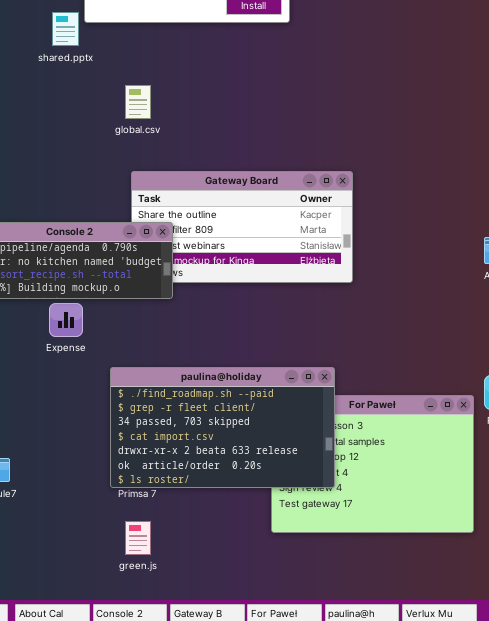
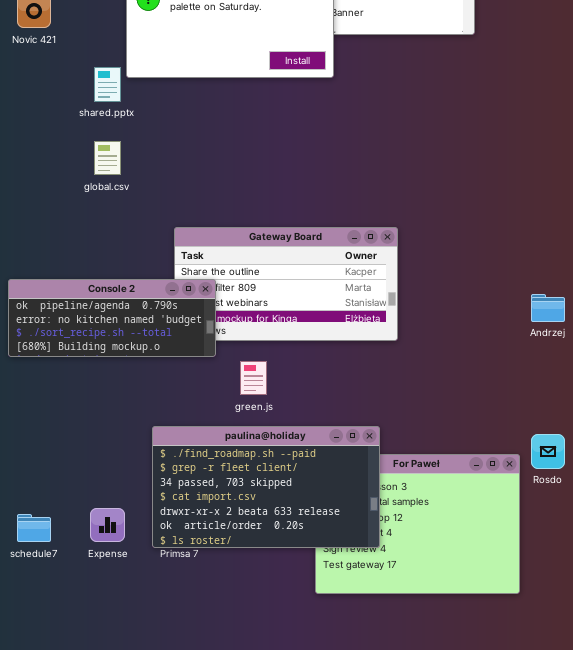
global.csv: [125,85,151,119] -> [94,141,121,175], moved
Expense: [49,303,83,337] -> [90,508,125,542], moved
green.js: [125,521,151,555] -> [240,361,267,395], moved

